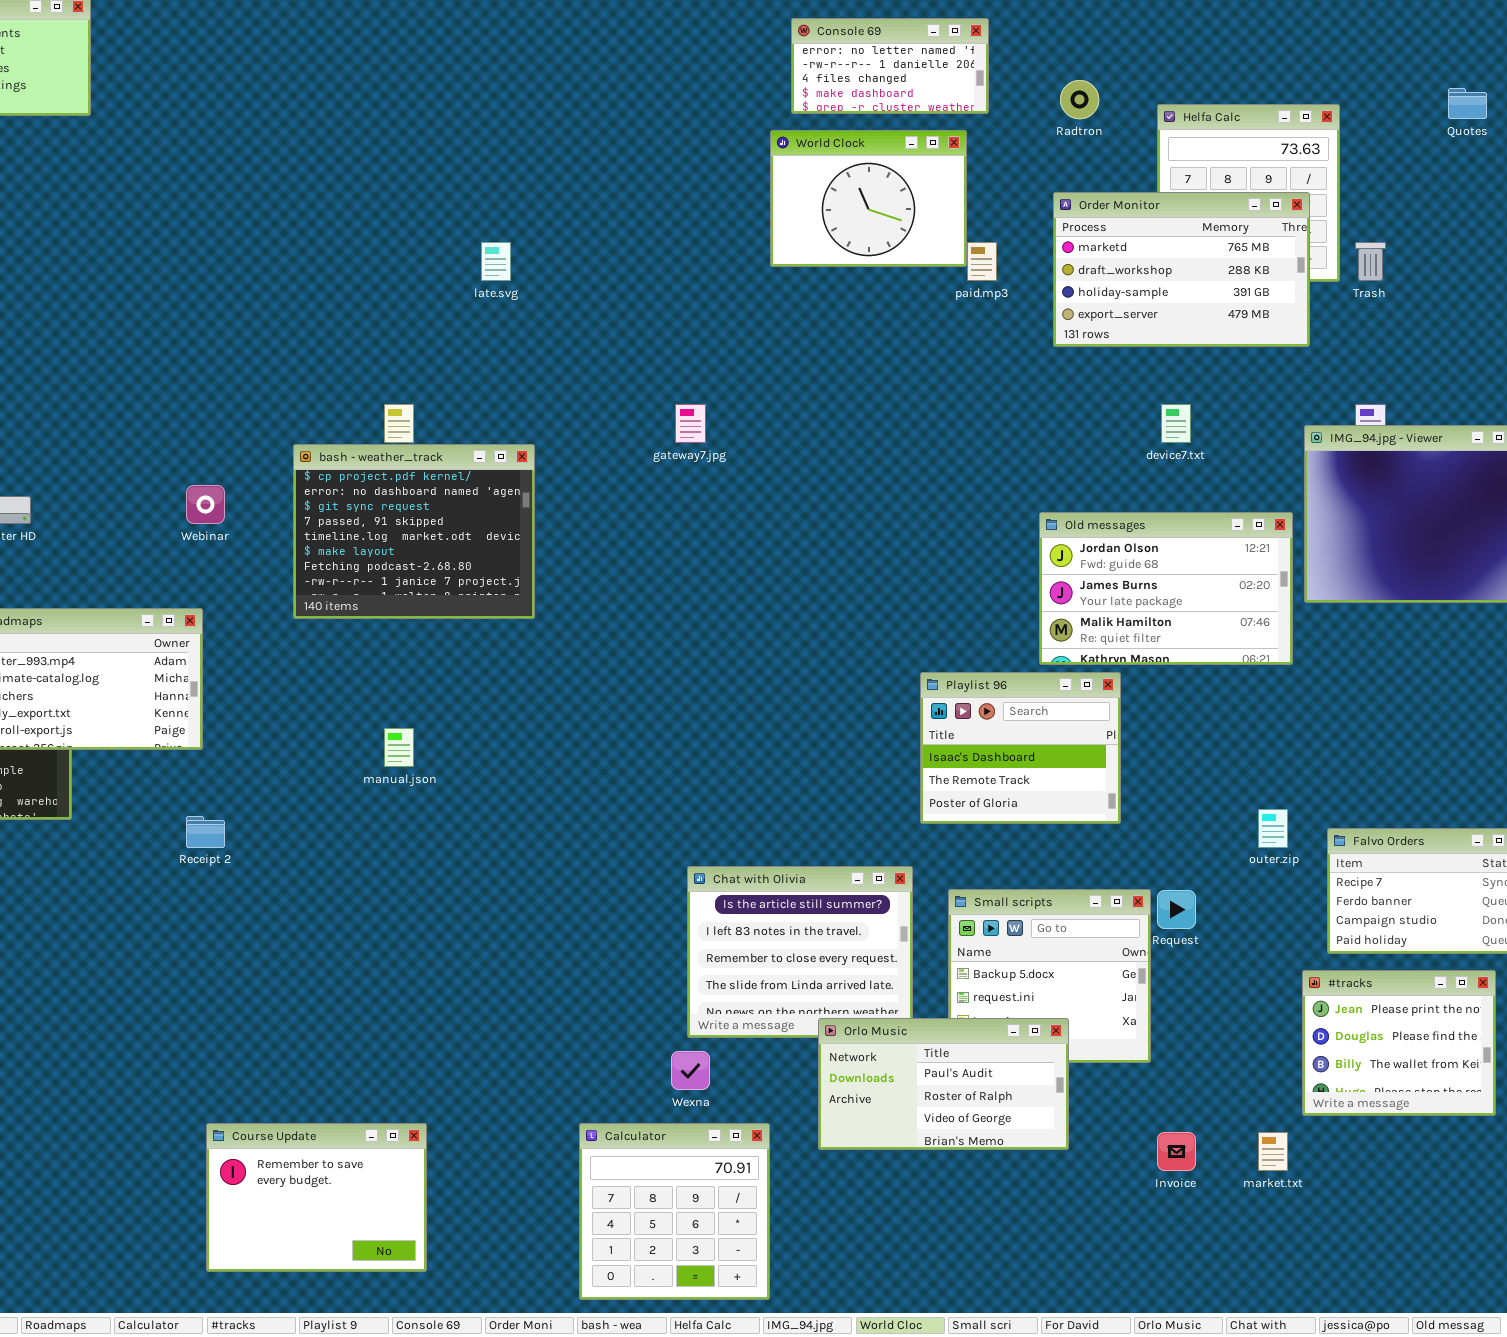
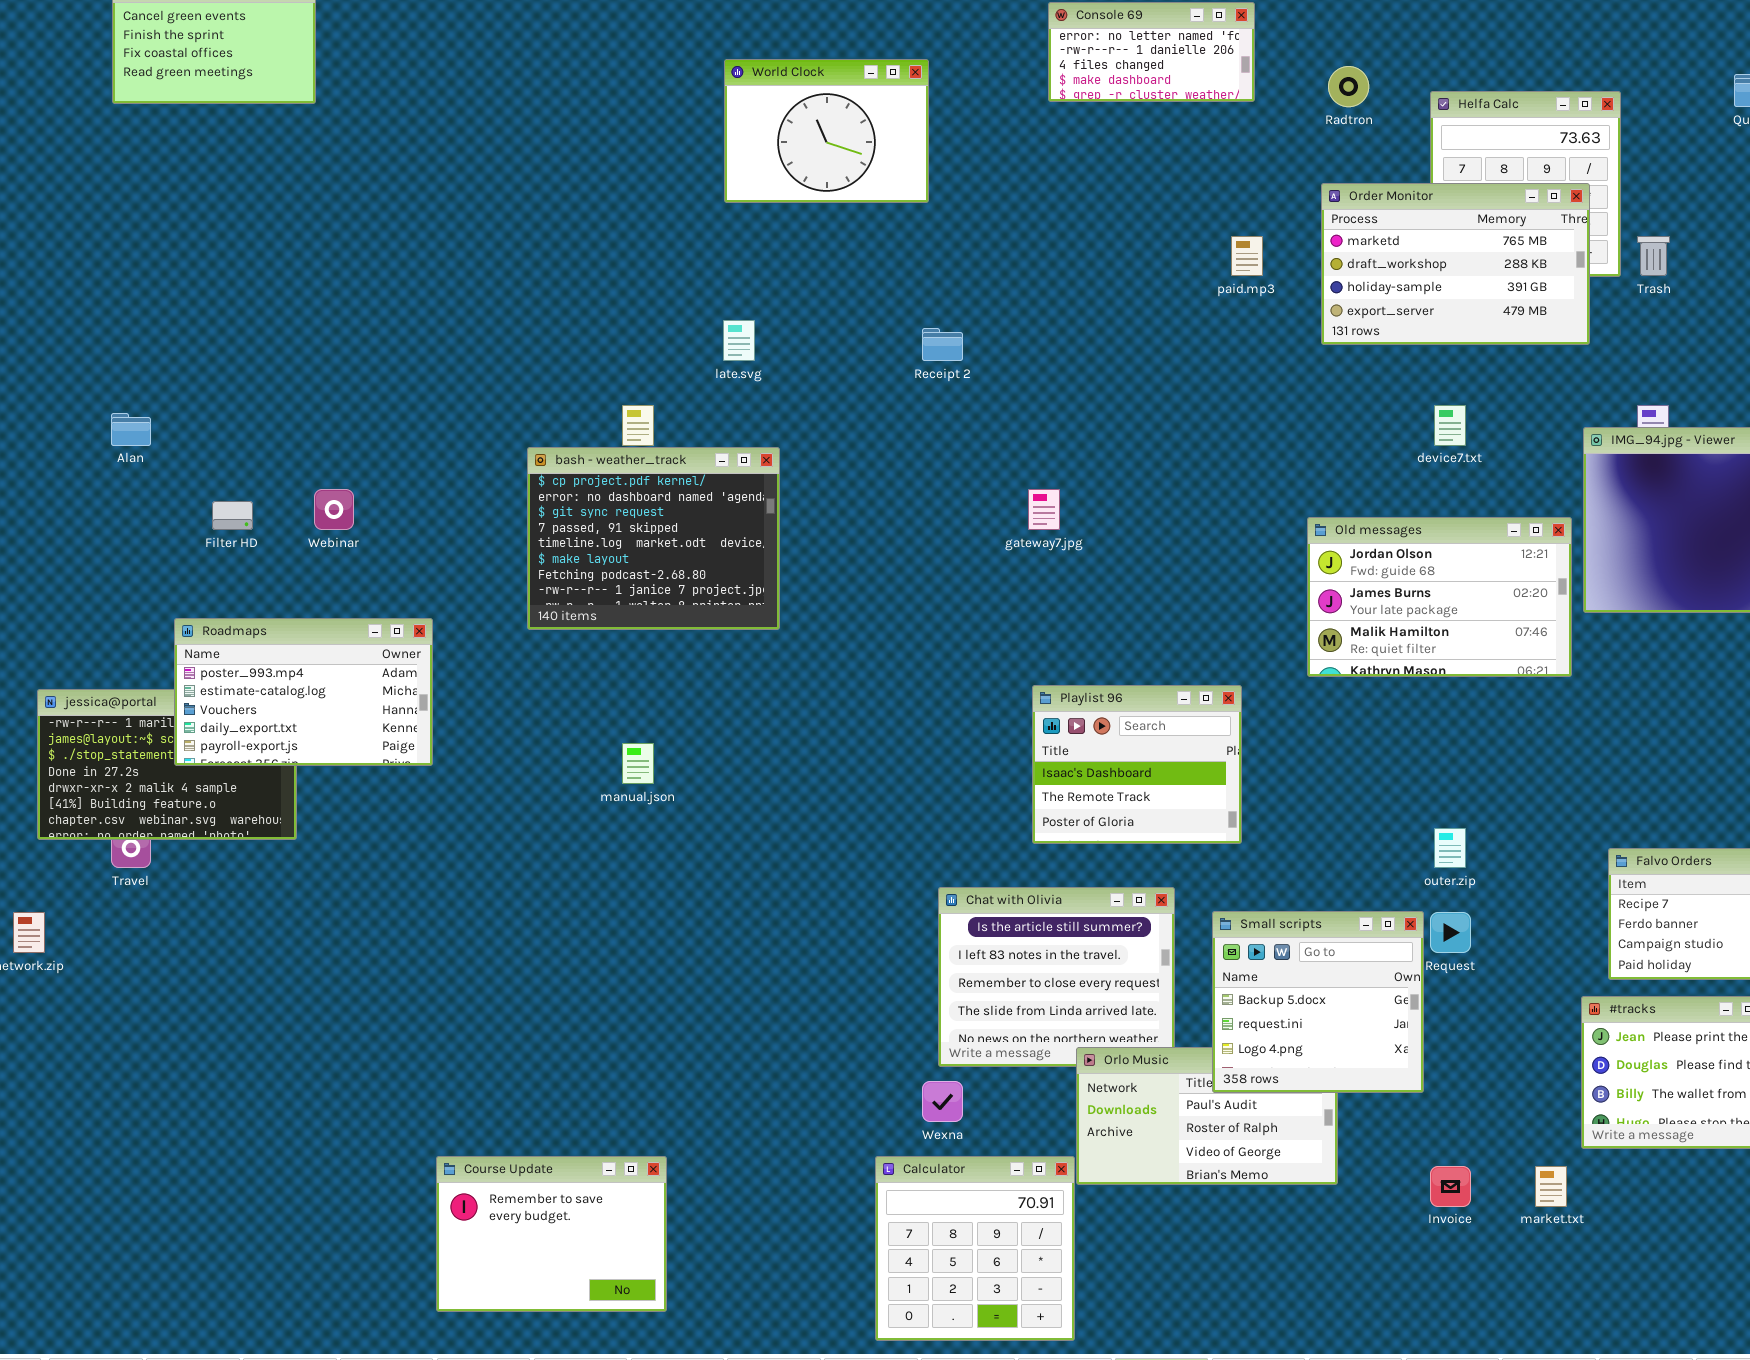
World Clock: [770,130,967,267] -> [724,59,929,203], moved
late.svg: [481,242,511,281] -> [723,320,755,361], moved
gateway7.jpg: [675,404,706,443] -> [1028,489,1060,530], moved
Webinar: [186,485,225,524] -> [314,489,354,530], moved
Playlist 96: [920,672,1121,824] -> [1032,685,1242,844], moved
outer.zip: [1258,809,1288,848] -> [1434,828,1466,868], moved
Receipt 2: [186,816,225,848] -> [922,328,963,361], moved
Small scripts: [948,889,1151,1063] -> [1212,911,1424,1093], raised
Calculator: [579,1123,770,1300] -> [875,1156,1075,1341], moved

